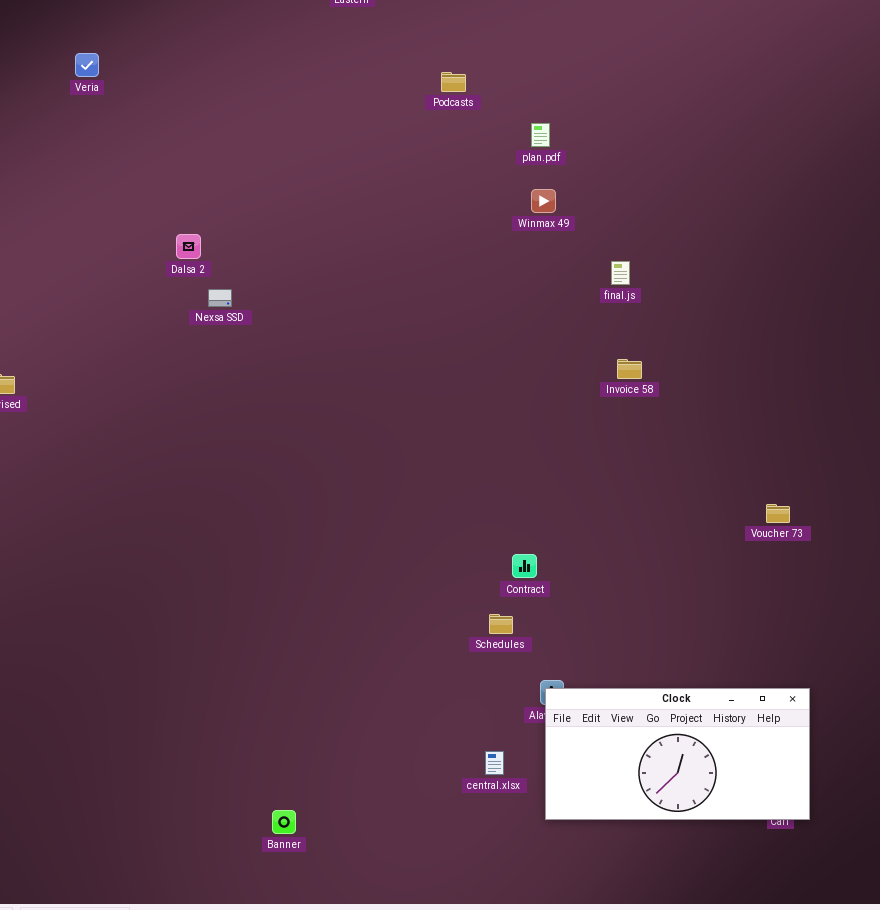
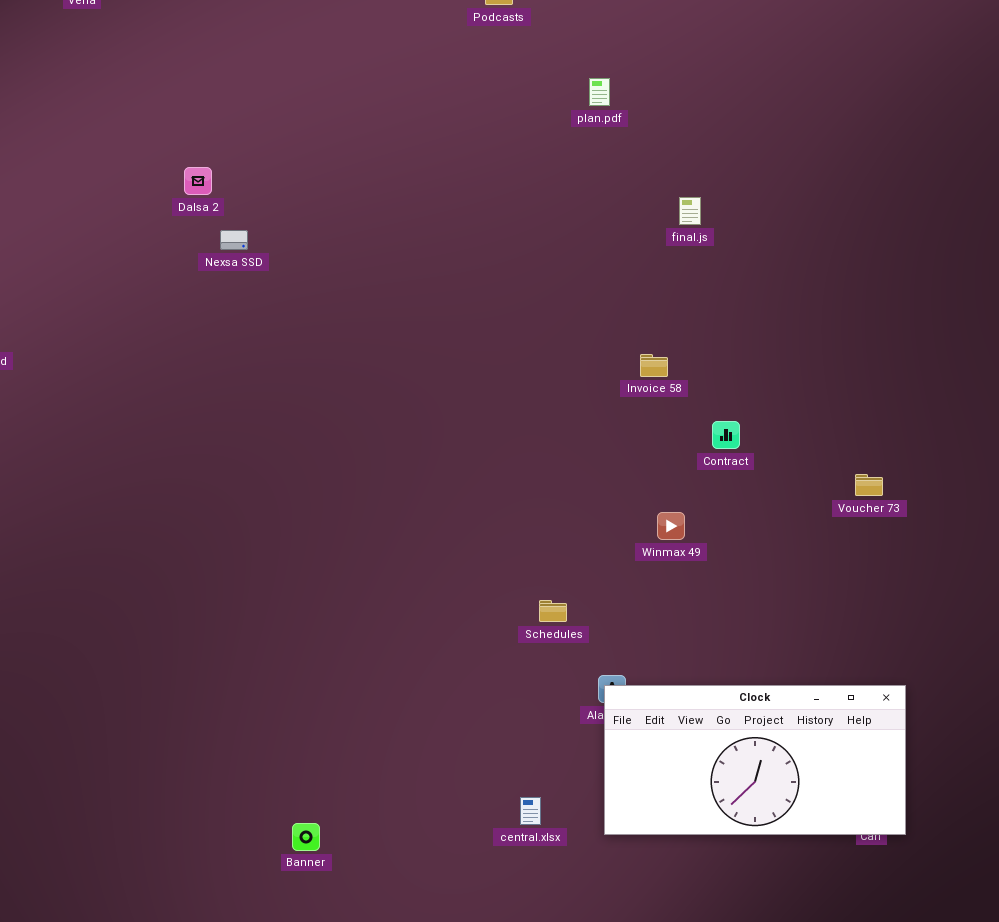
plan.pdf: [531,123,550,147] -> [589,78,610,106], moved
Winmax 49: [531,189,556,213] -> [657,512,685,540], moved
Invoice 58: [617,359,642,379] -> [640,354,668,377], moved
Contract: [512,554,537,578] -> [712,421,740,449], moved
central.xlsx: [485,751,504,775] -> [520,797,541,825], moved

